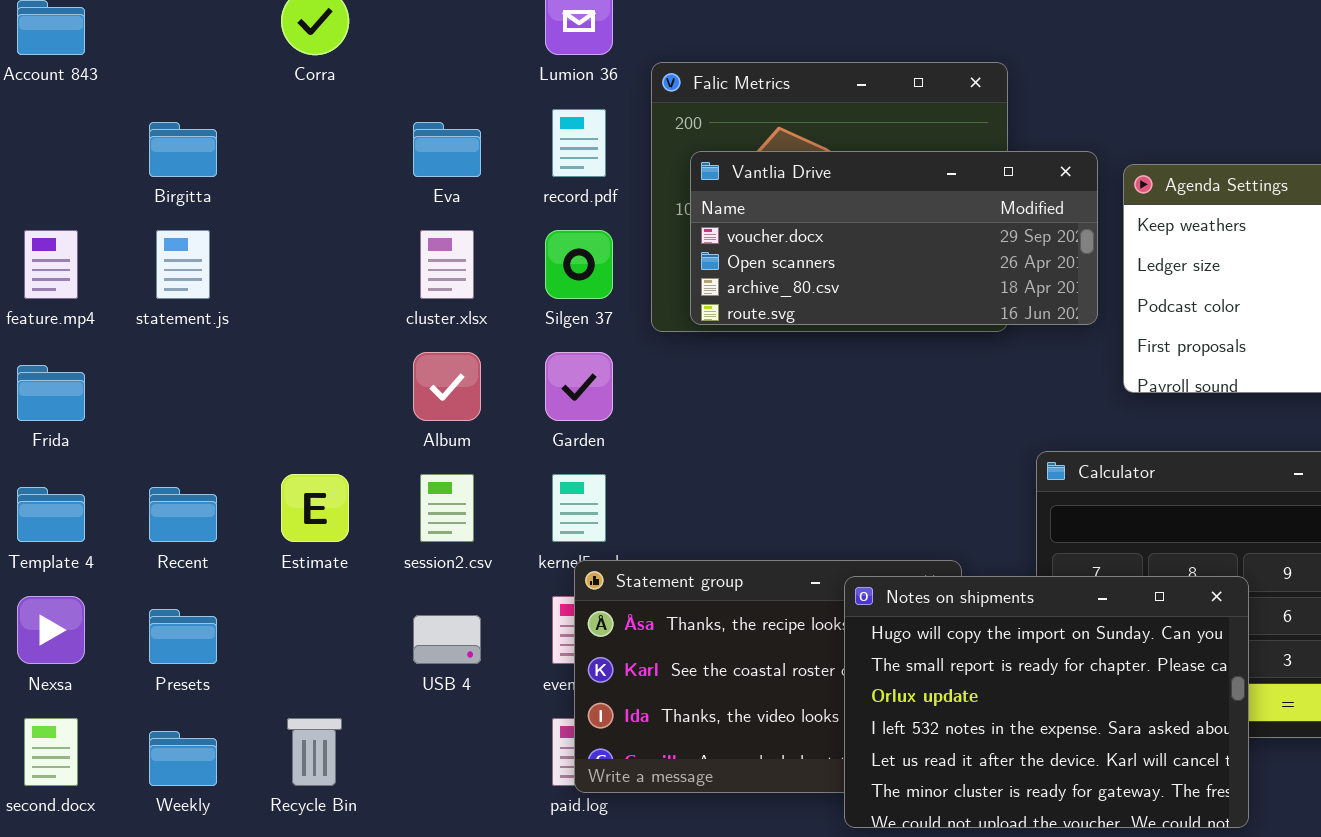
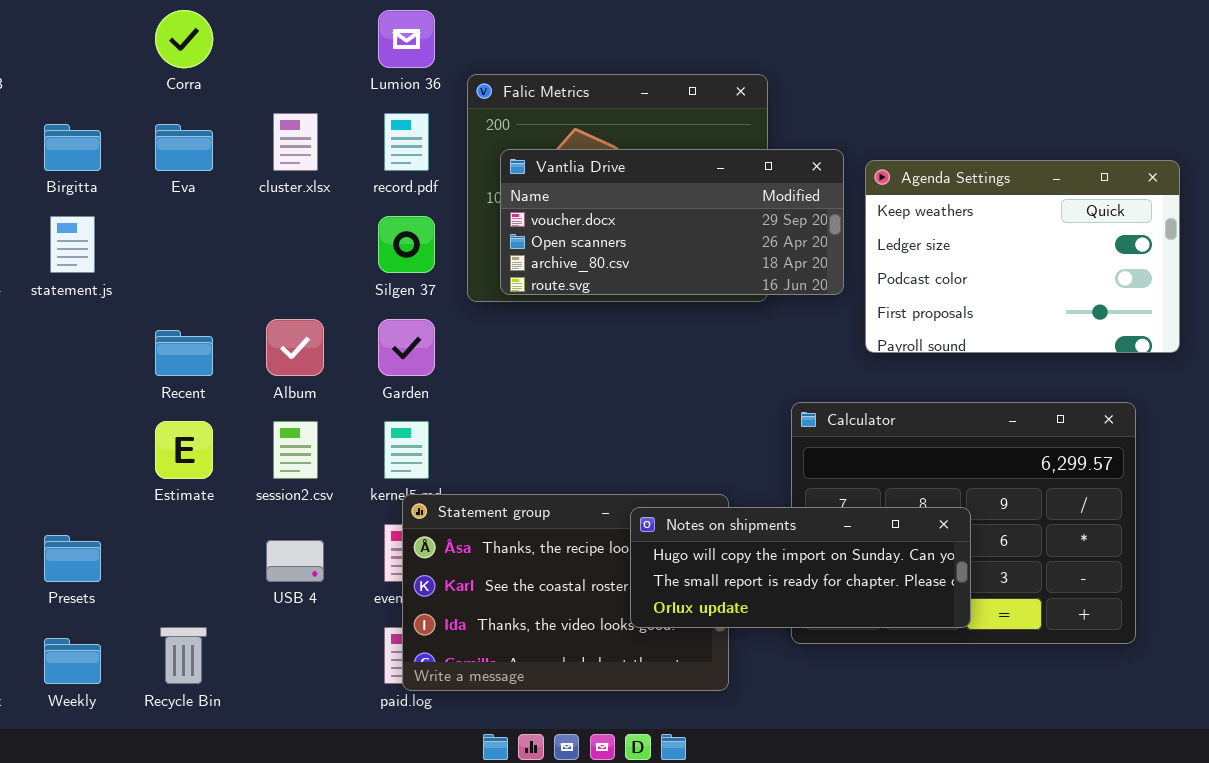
Eva: [413,122,481,177] -> [155,124,213,171], moved
cluster.xlsx: [420,230,474,299] -> [273,113,318,171], moved
Recent: [149,487,217,542] -> [155,330,213,376], moved
Notes on shipments: [844,576,1249,828] -> [630,507,971,628], resized

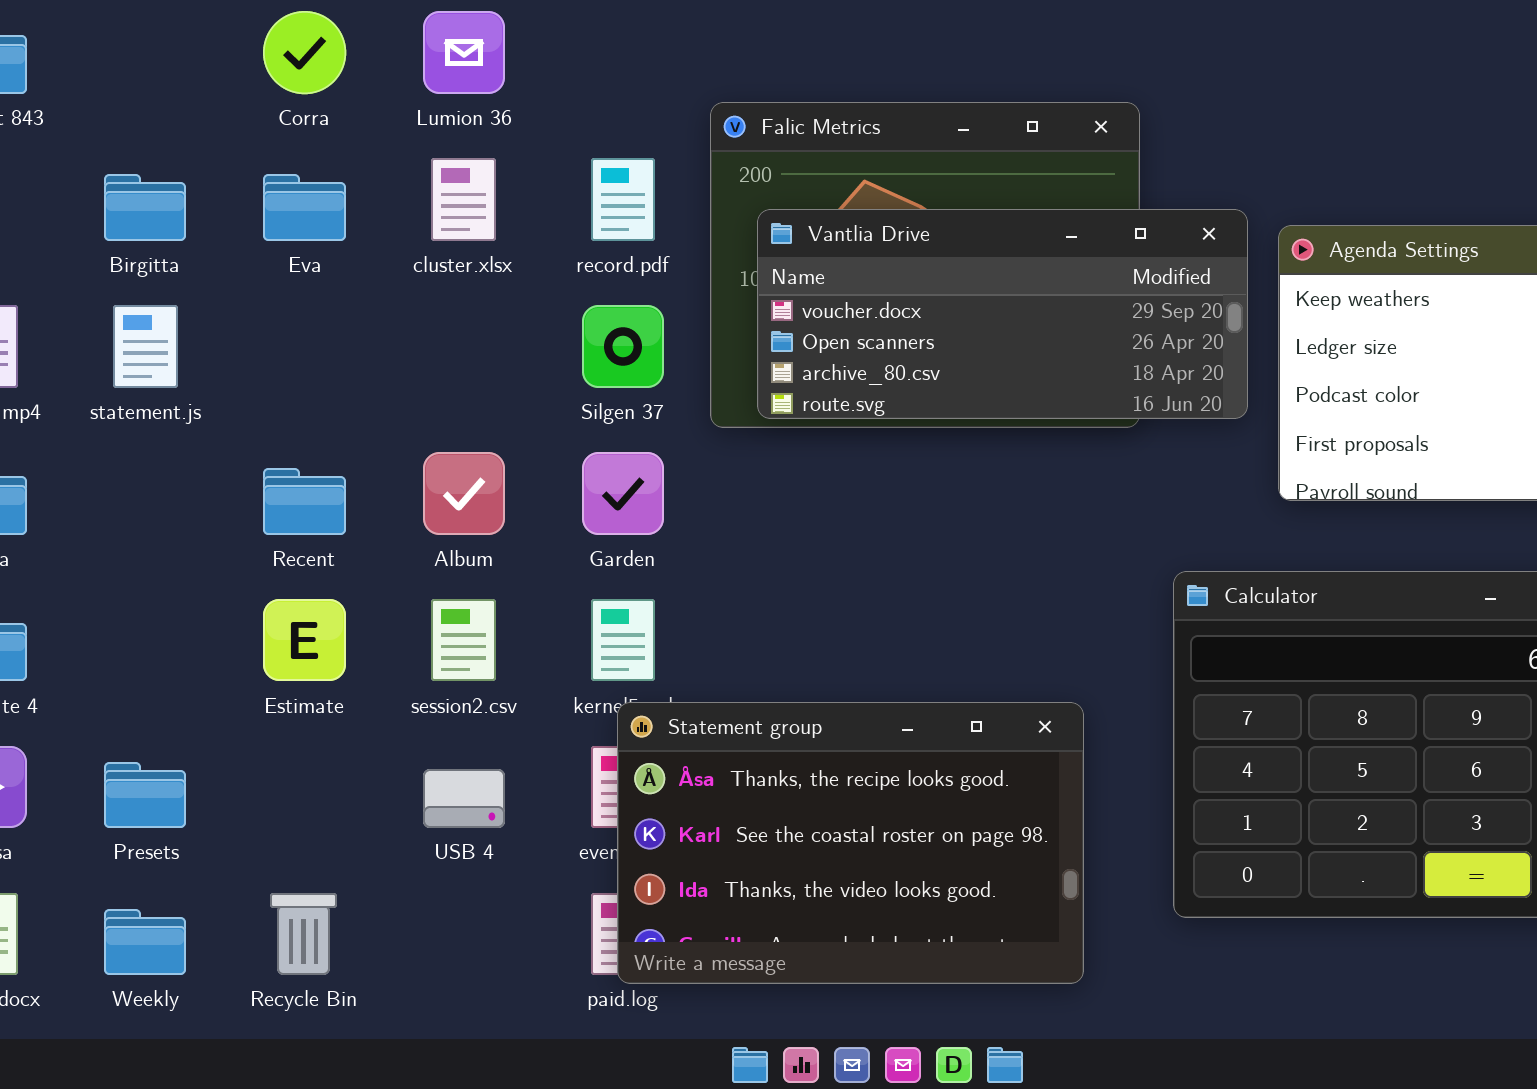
Lumion 36: [378,10,435,68] -> [423,11,505,94], moved
Notes on shipments: [630,507,971,628] -> none, closed

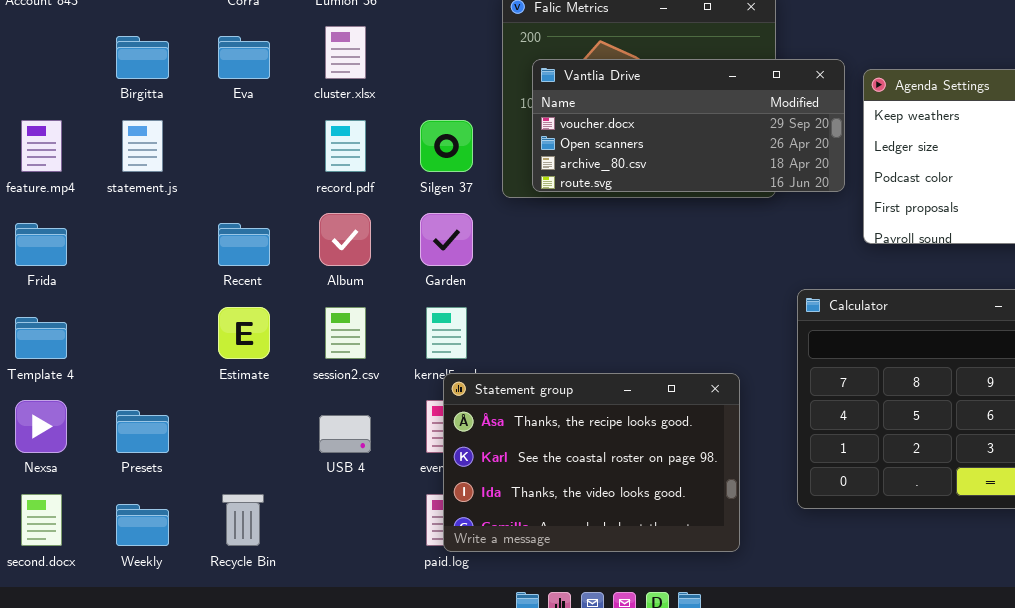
record.pdf: [591,158,655,241] -> [325,120,366,172], moved

